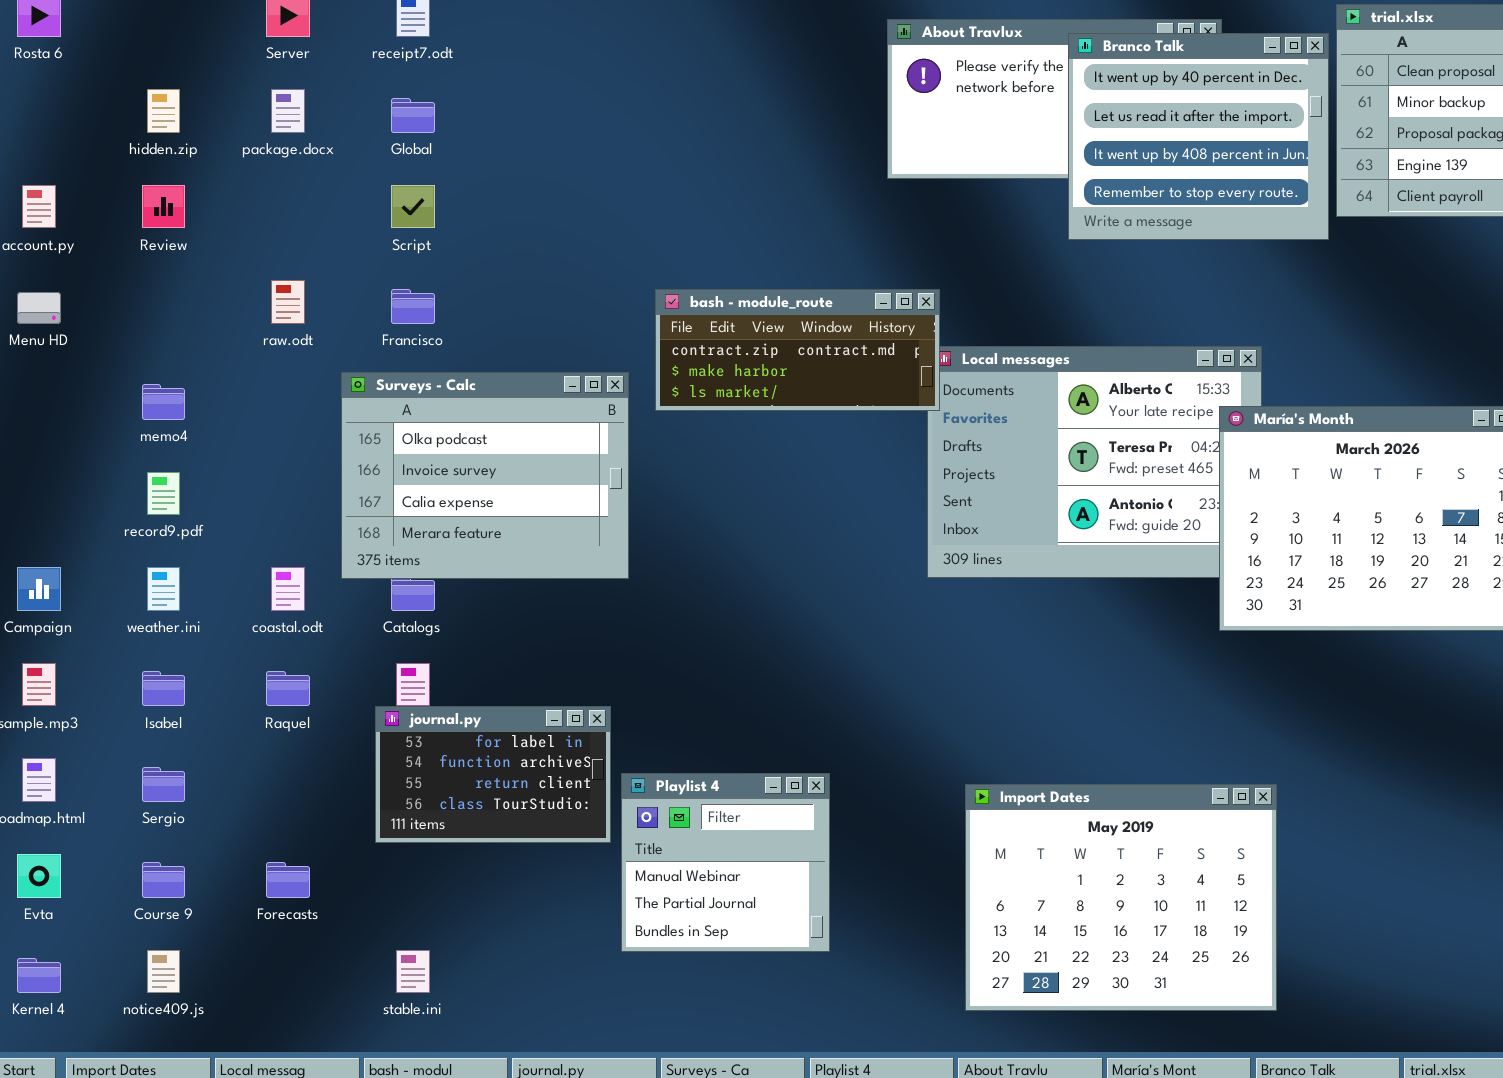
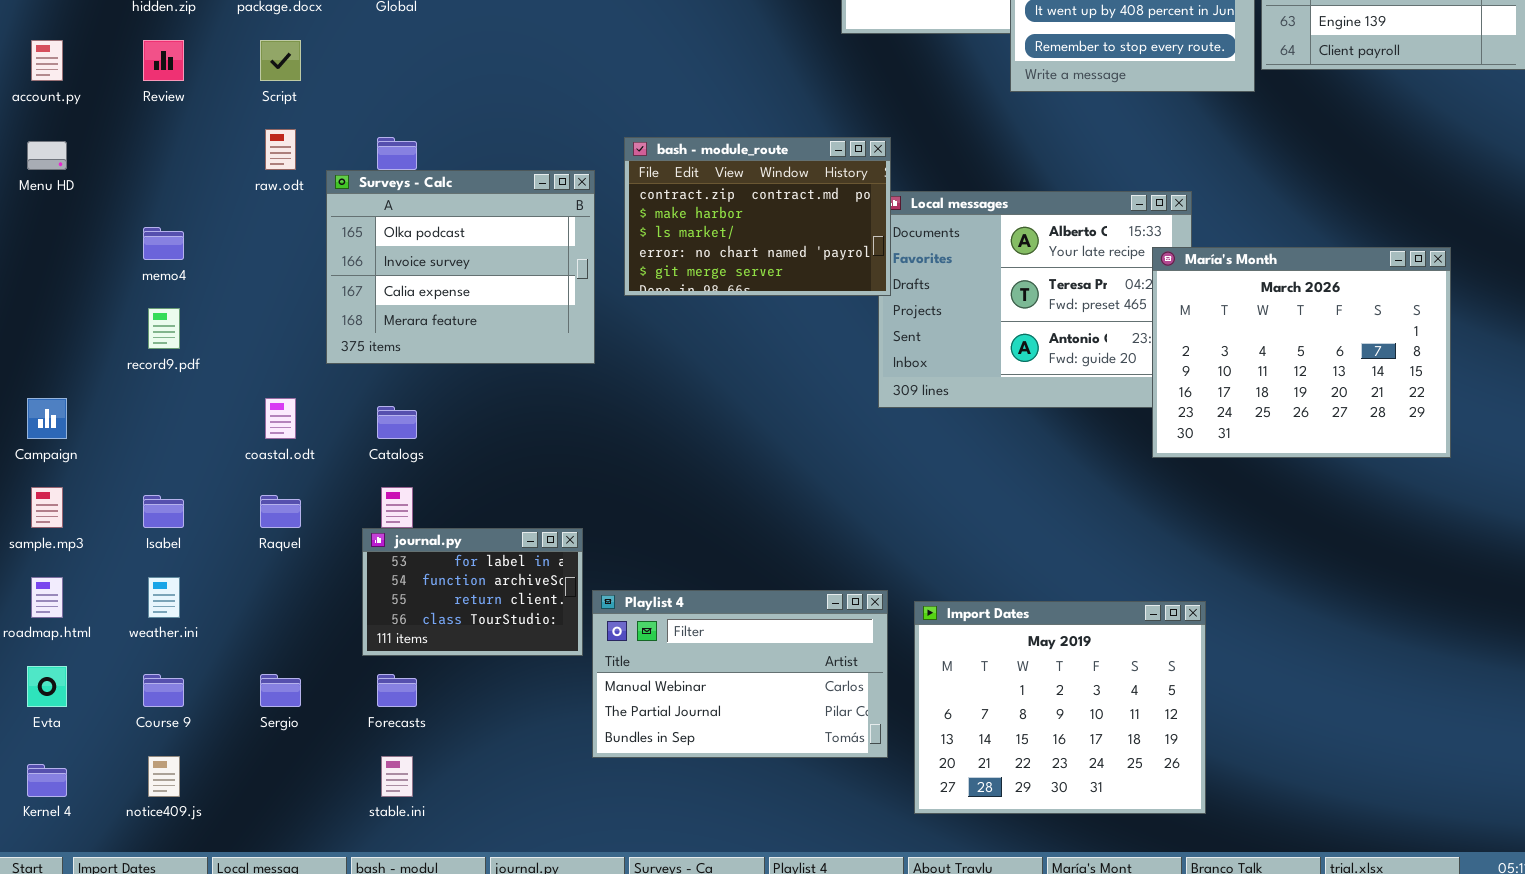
Script: [391,185,435,228] -> [260,40,301,81], moved
bash - module_route: [655,289,940,411] -> [624,137,891,296], resized
Surveys - Calc: [341,372,629,579] -> [326,170,595,364], moved
weather.ini: [147,567,180,611] -> [148,577,180,618], moved
Sergio: [142,767,185,802] -> [260,674,301,707], moved
Playlist 4: [621,773,830,952] -> [592,590,888,758], resized
Forecasts: [266,862,310,898] -> [377,674,417,707], moved

